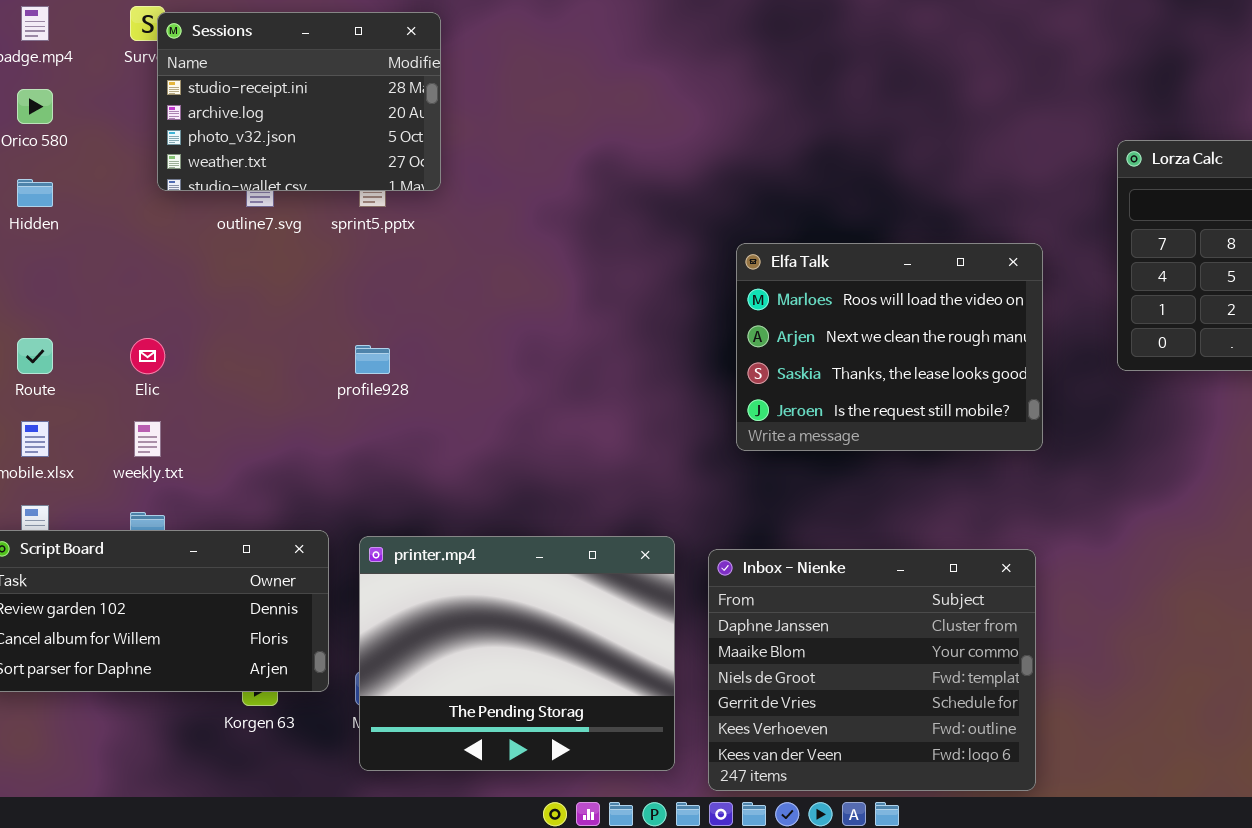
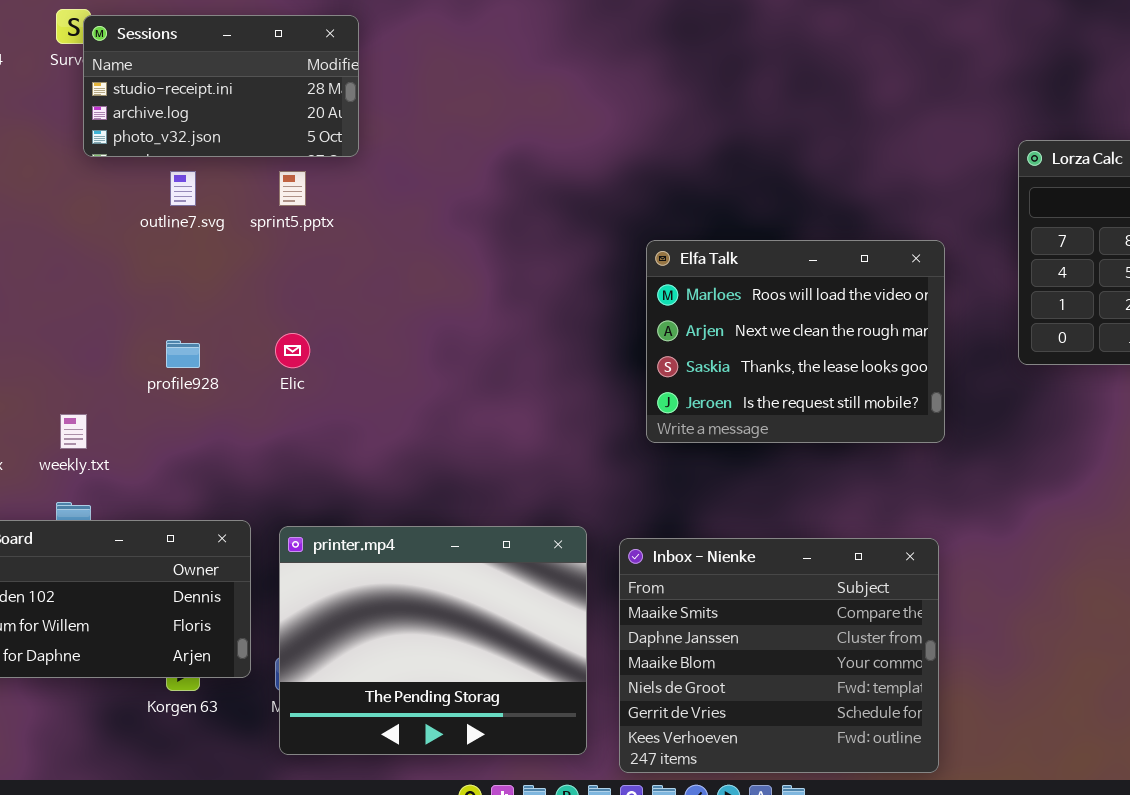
Sessions: [157,12,441,191] -> [83,15,359,157], resized
Elic: [130,338,165,374] -> [275,333,310,368], moved
profile928: [355,345,390,374] -> [166,340,200,368], moved
Inbox - Nienke: [708,549,1036,791] -> [619,538,939,773], scrolled up 1 row

